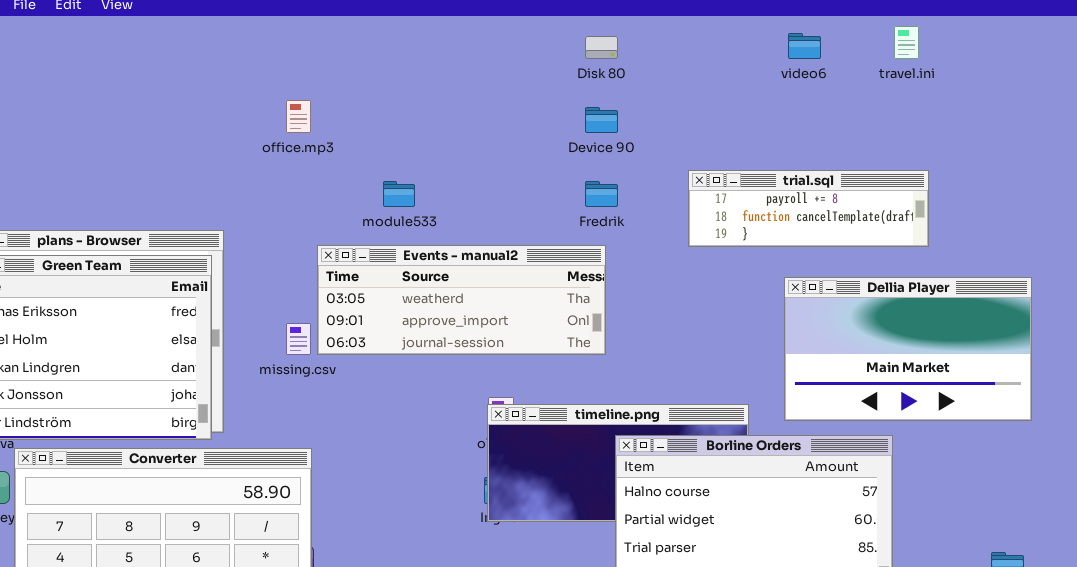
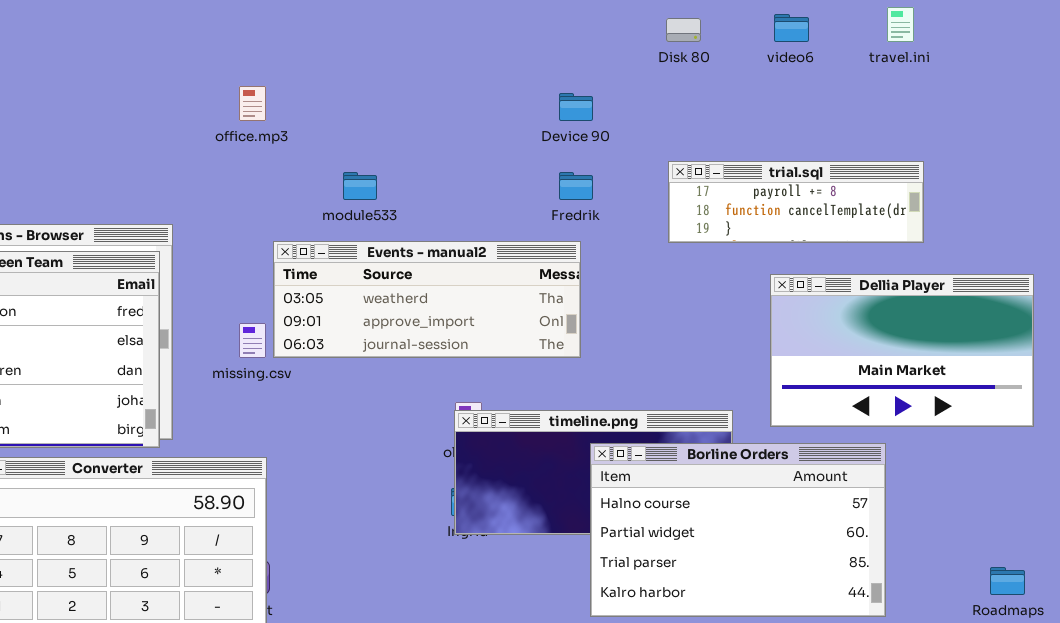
Disk 80: [585,36,618,59] -> [666,18,701,42], moved

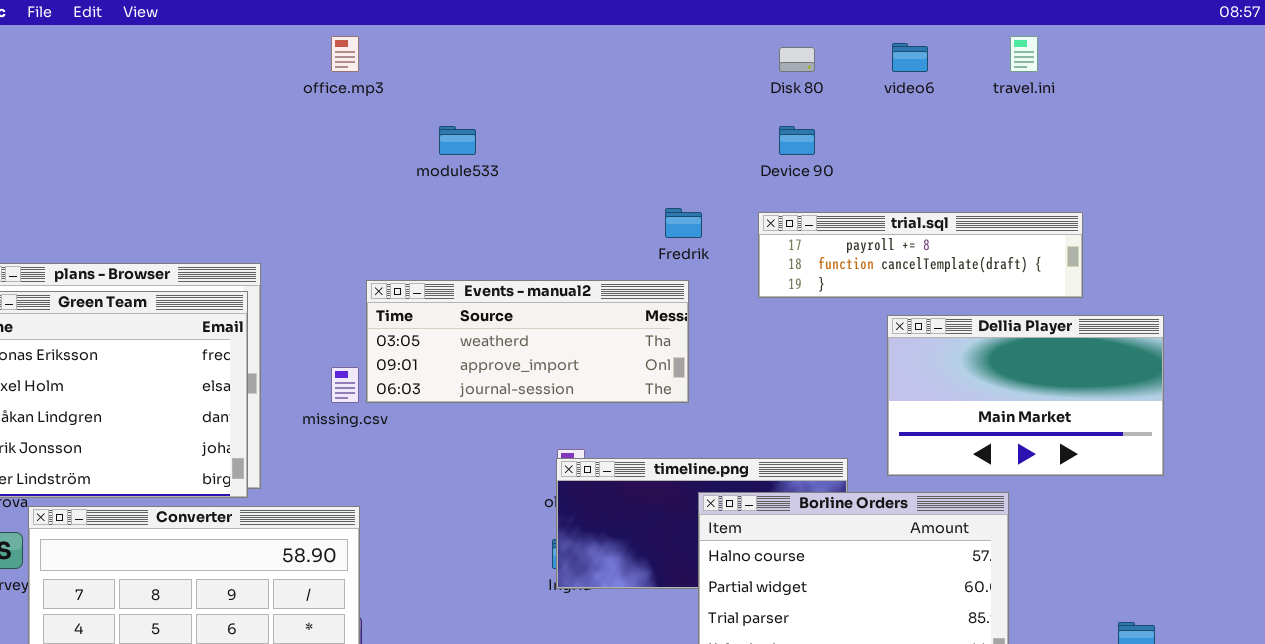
office.mp3: [239,86,266,121] -> [331,36,359,72], moved
Device 90: [559,93,593,121] -> [779,126,815,155], moved
trial.sql: [668,161,924,243] -> [758,212,1083,298], moved, resized
module533: [343,172,377,200] -> [439,126,476,155], moved

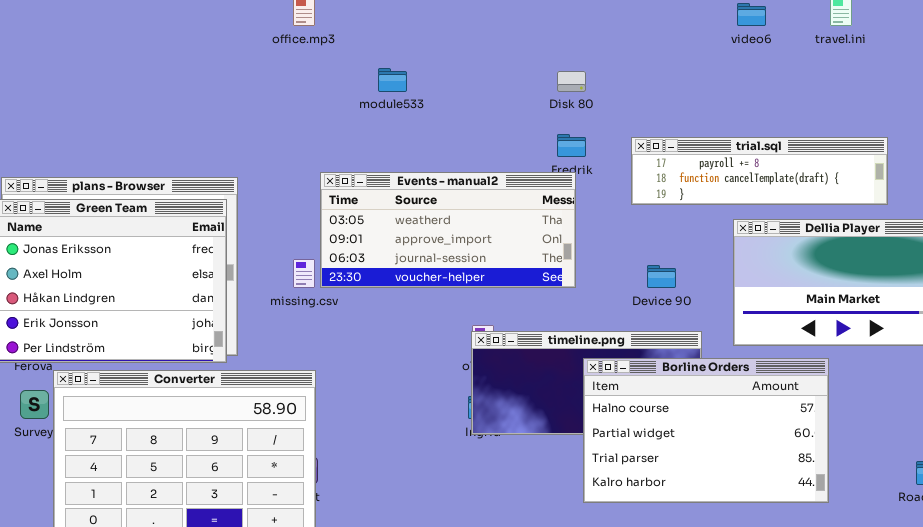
Disk 80: [779,47,815,72] -> [557,71,586,92], moved
Device 90: [779,126,815,155] -> [647,265,676,288], moved
Events - manual2: [366,280,689,403] -> [320,172,576,288], resized

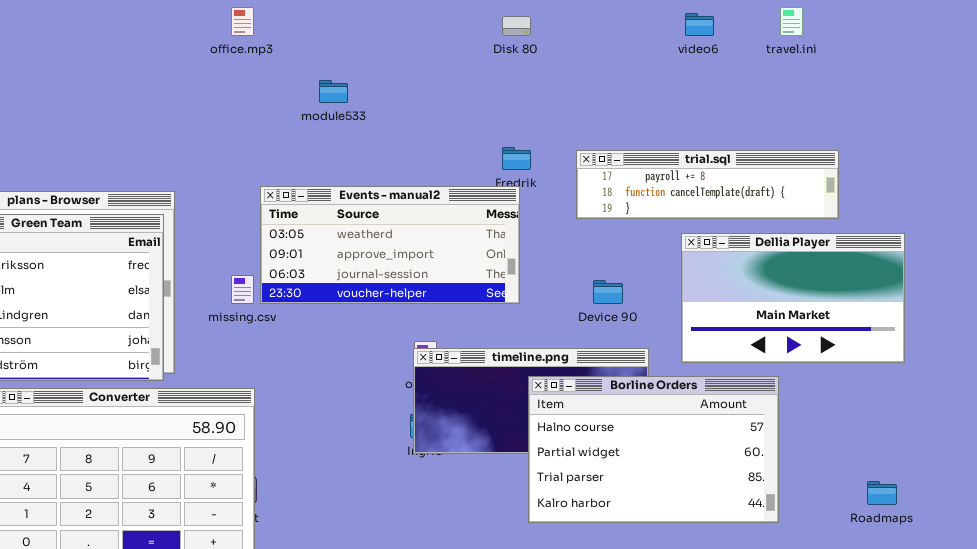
Disk 80: [557,71,586,92] -> [502,16,531,36], moved

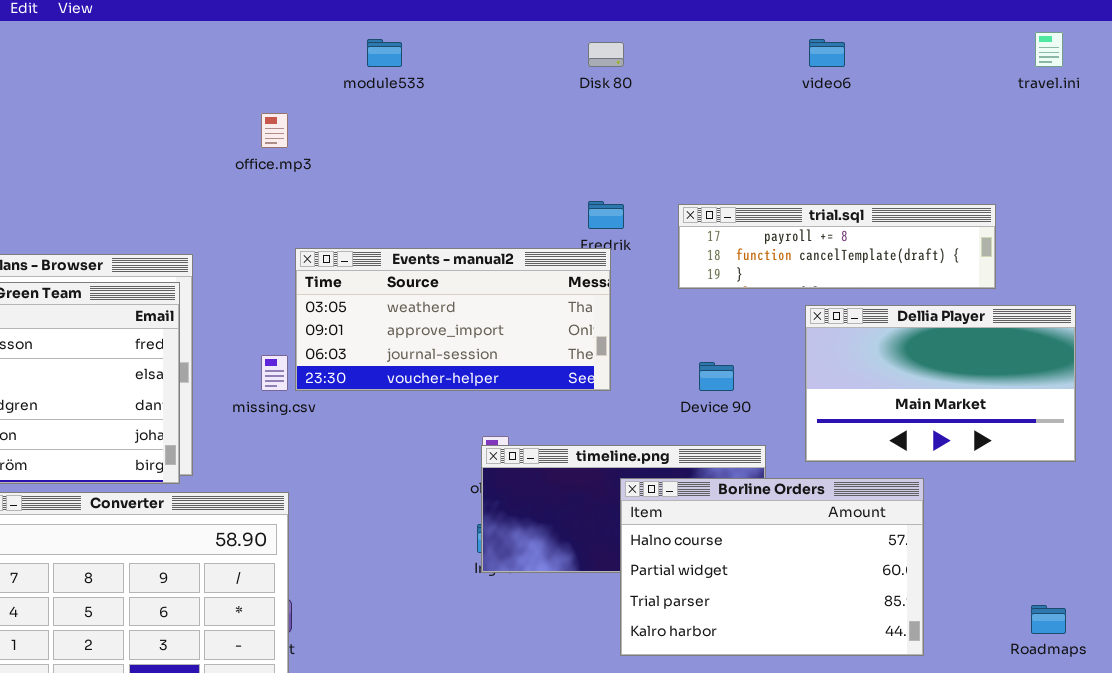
office.mp3: [231,7,254,36] -> [261,113,288,148], moved
travel.ini: [780,7,803,36] -> [1035,32,1063,67], moved
module533: [319,80,348,103] -> [367,39,402,67], moved

